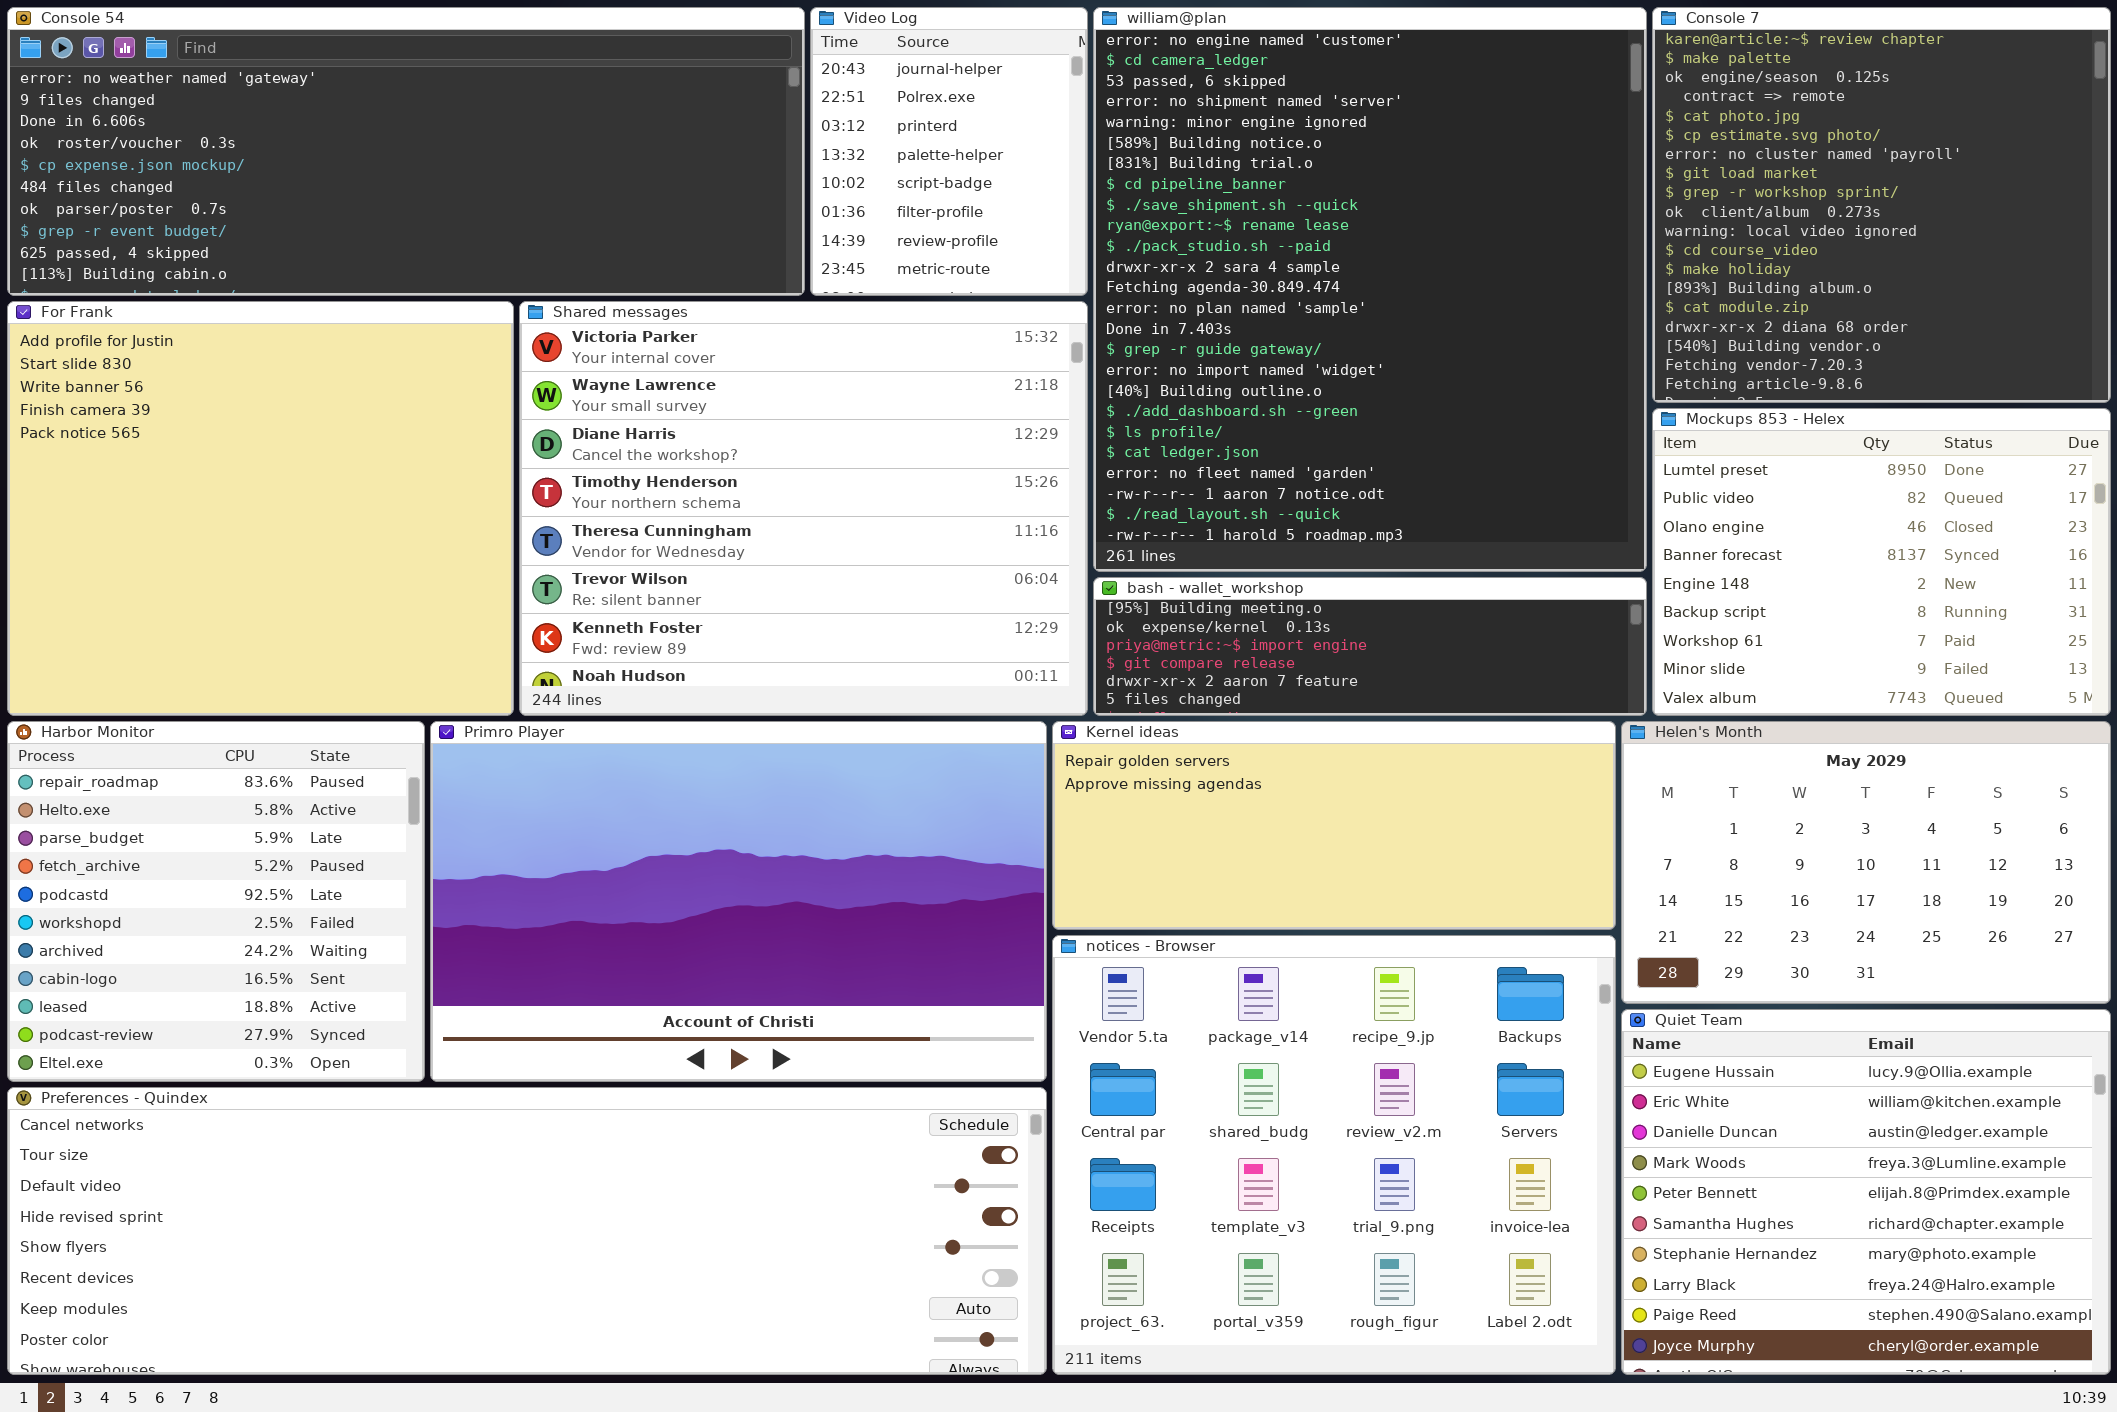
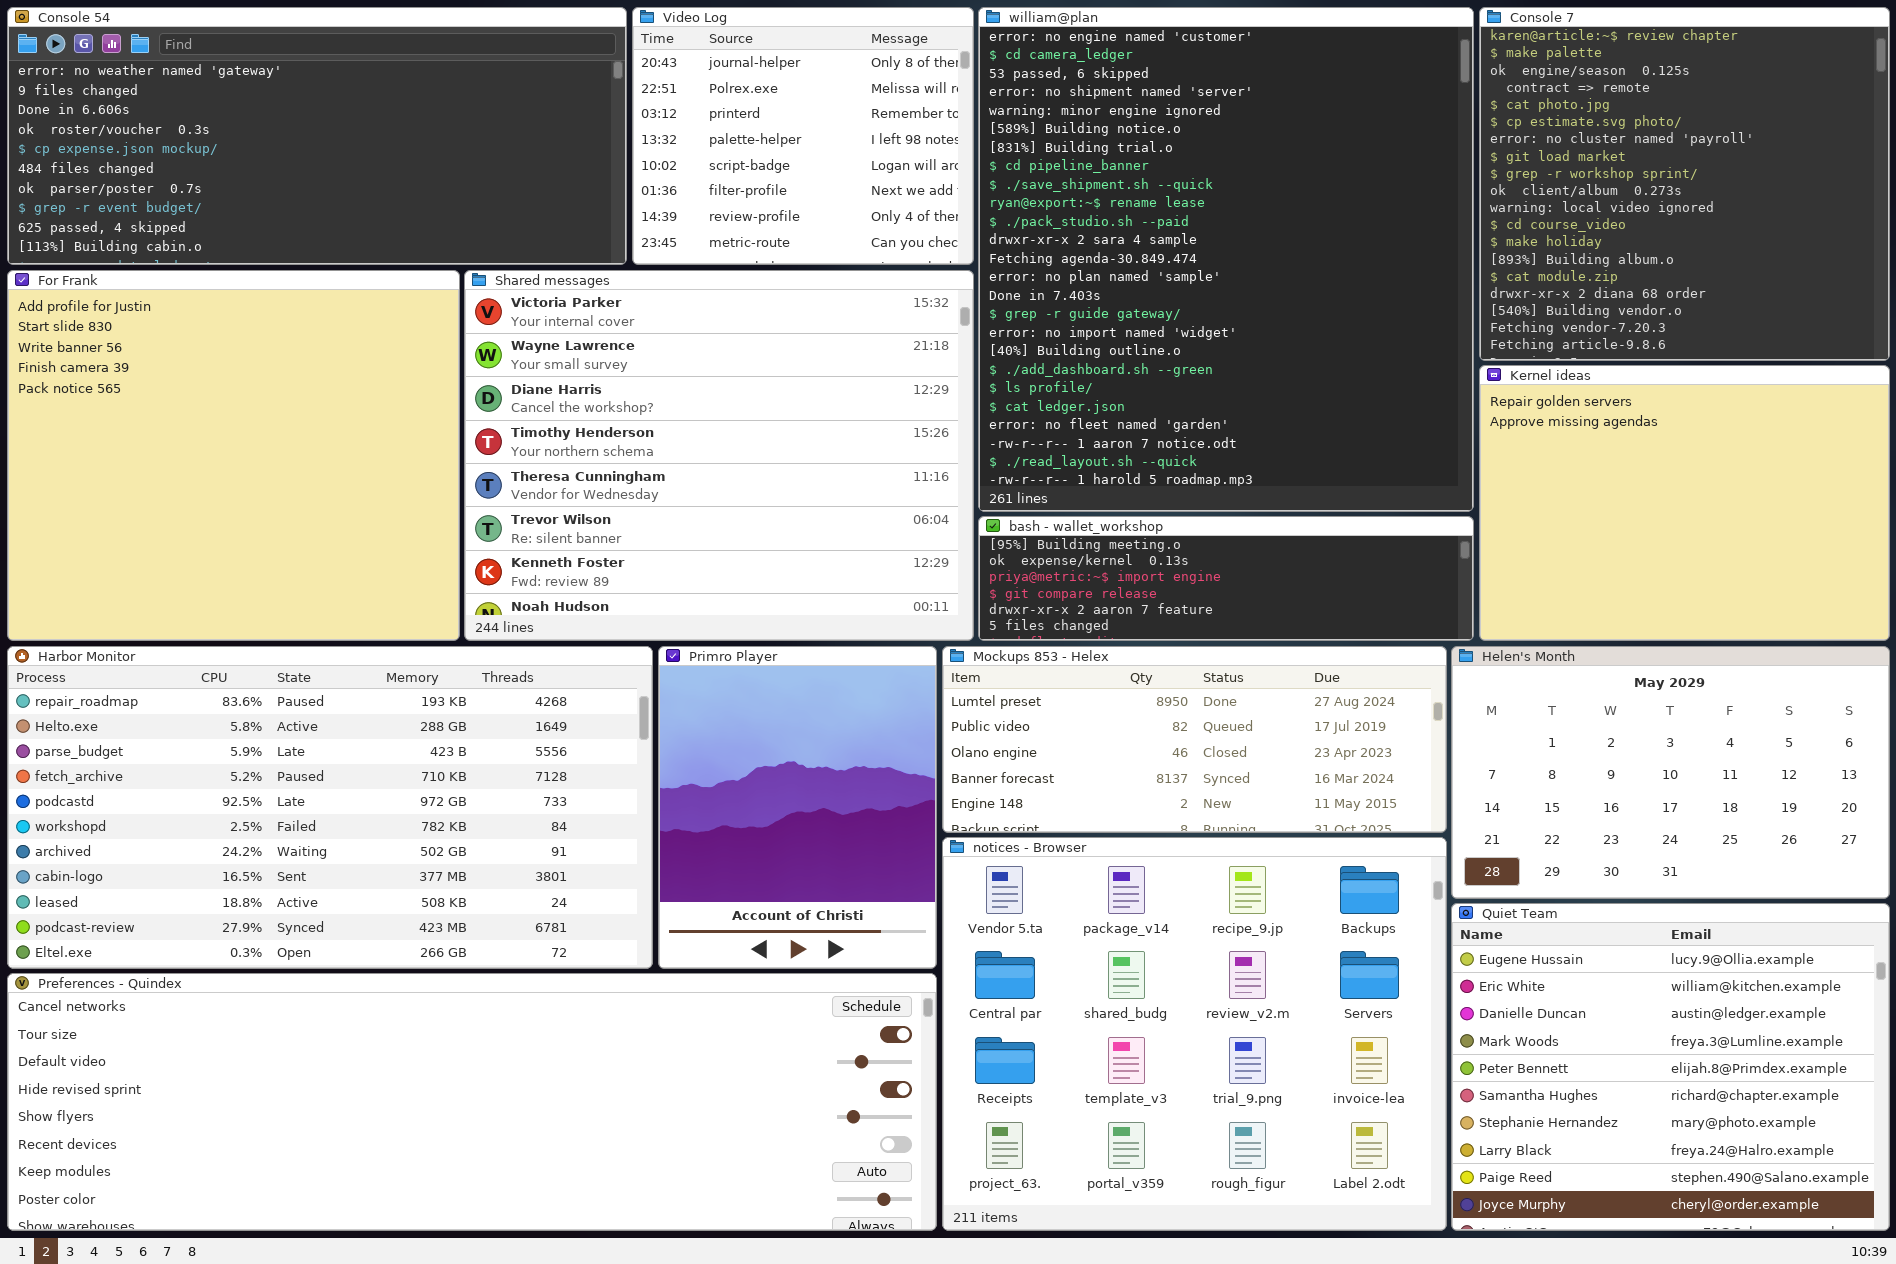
Console 54: [7,7,805,296] -> [7,7,627,265], resized
Video Log: [810,7,1088,296] -> [632,7,974,265], resized
Mockups 853 - Helex: [1652,408,2111,716] -> [942,646,1447,833], moved, resized
Harbor Monitor: [7,721,425,1082] -> [7,646,653,969], resized
Primro Player: [430,721,1047,1082] -> [658,646,937,969], resized
Kernel ideas: [1052,721,1616,930] -> [1479,365,1890,641], moved, resized

